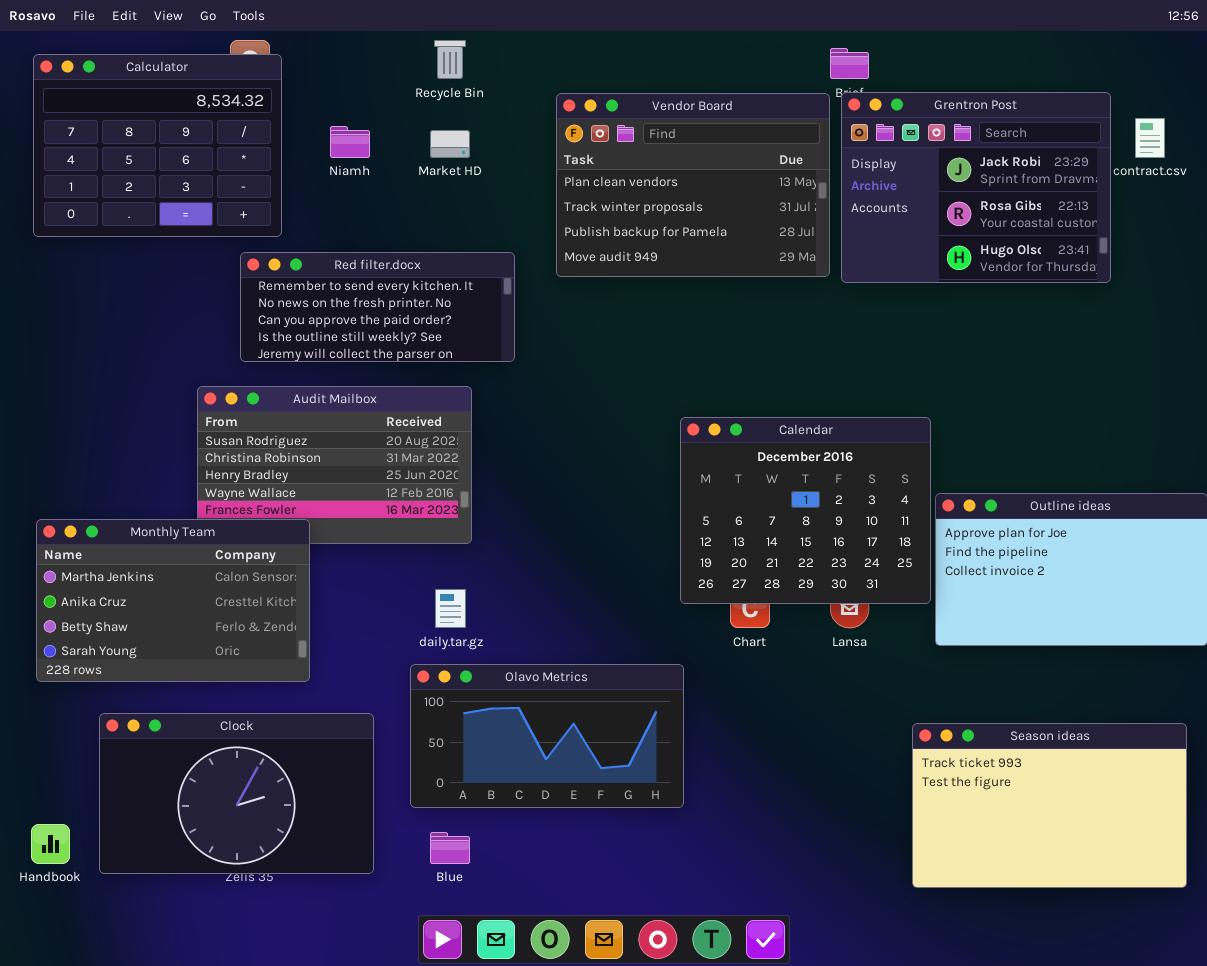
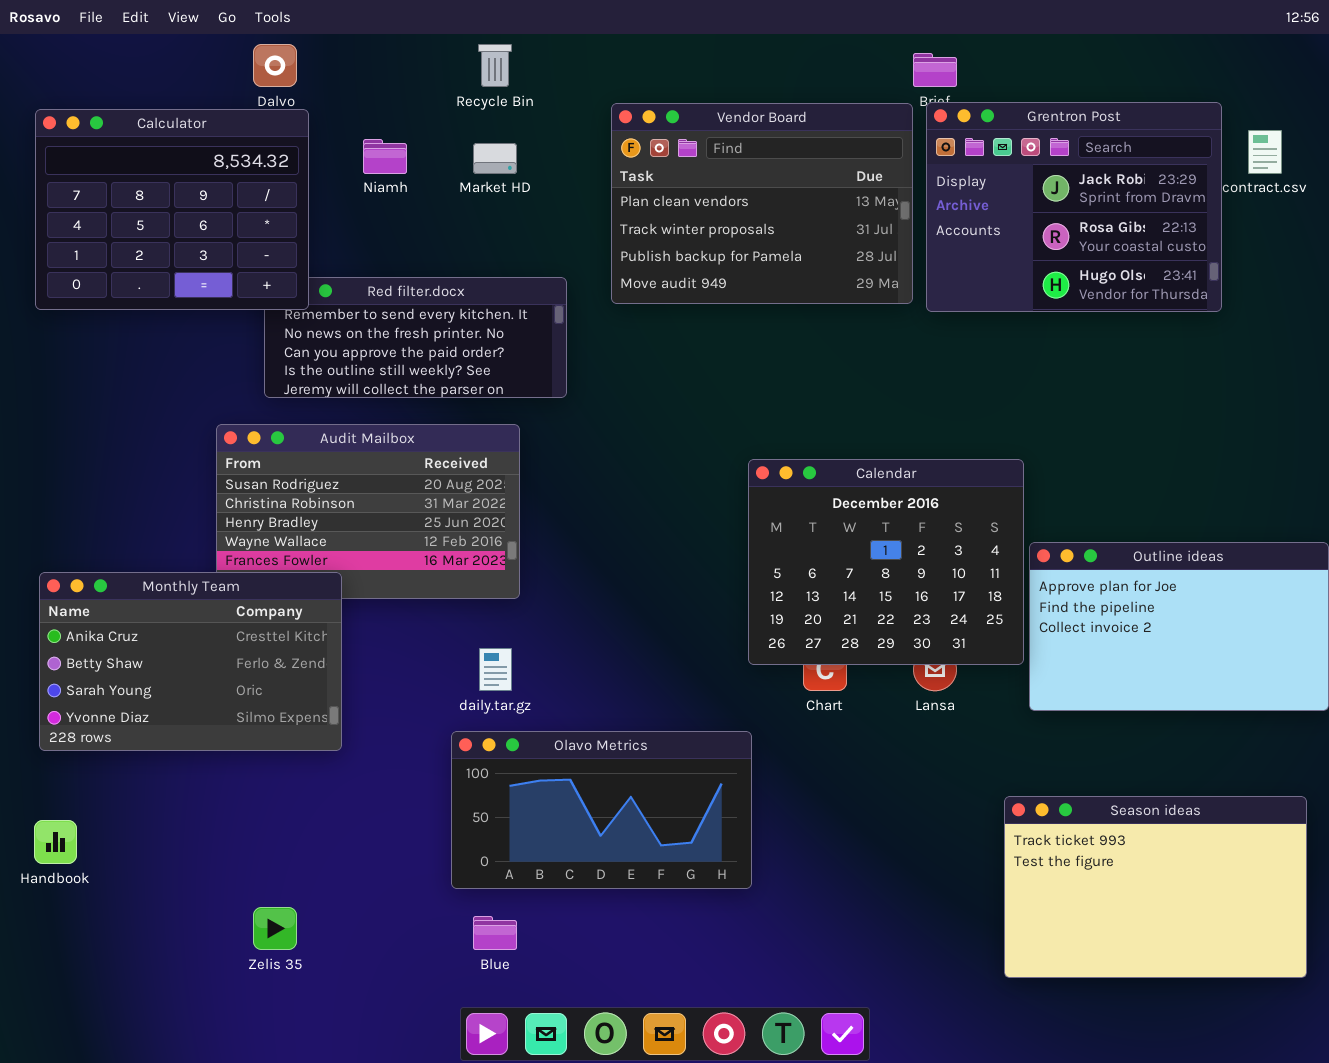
Calculator: [33,54,282,237] -> [35,109,309,310], moved
Monthly Team: [36,519,310,682] -> [39,572,342,751], scrolled down 1 row
Clock: [99,713,374,874] -> none, closed
Handbook: [31,824,70,864] -> [34,820,77,864], moved

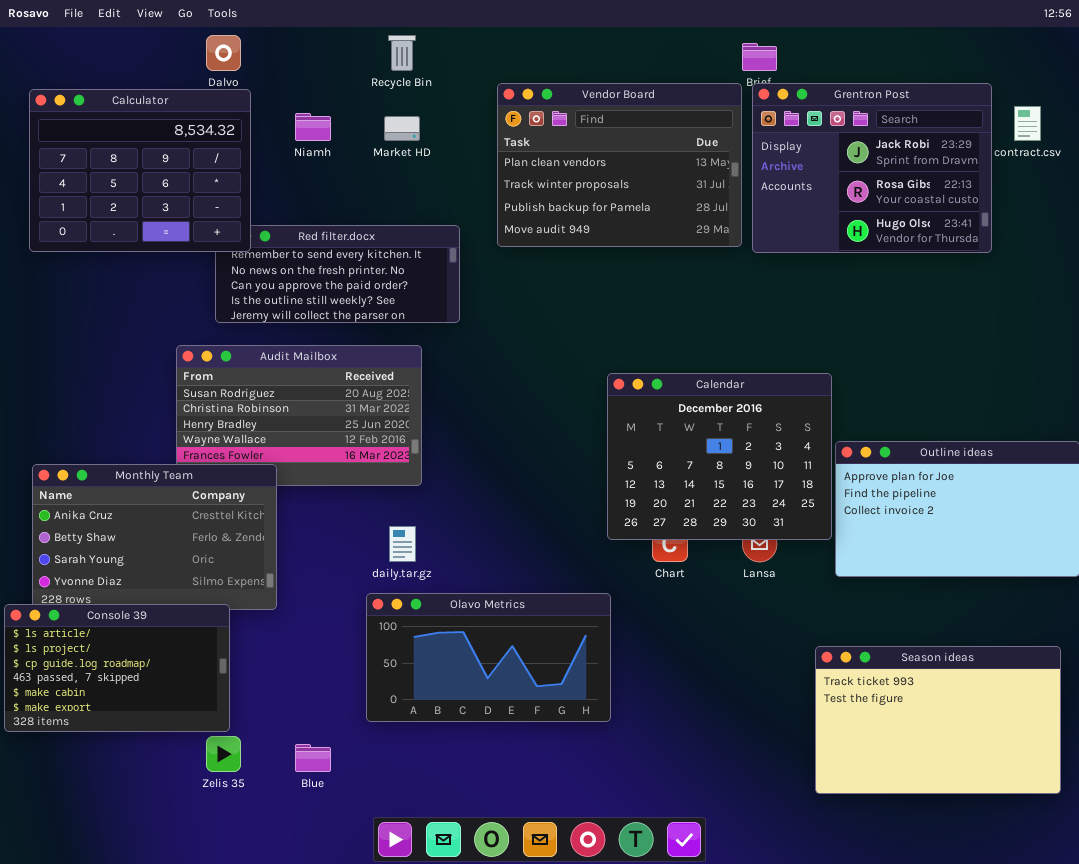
Console 39: none -> [4,604,230,732], opened
Blue: [473,916,517,950] -> [295,744,331,772], moved

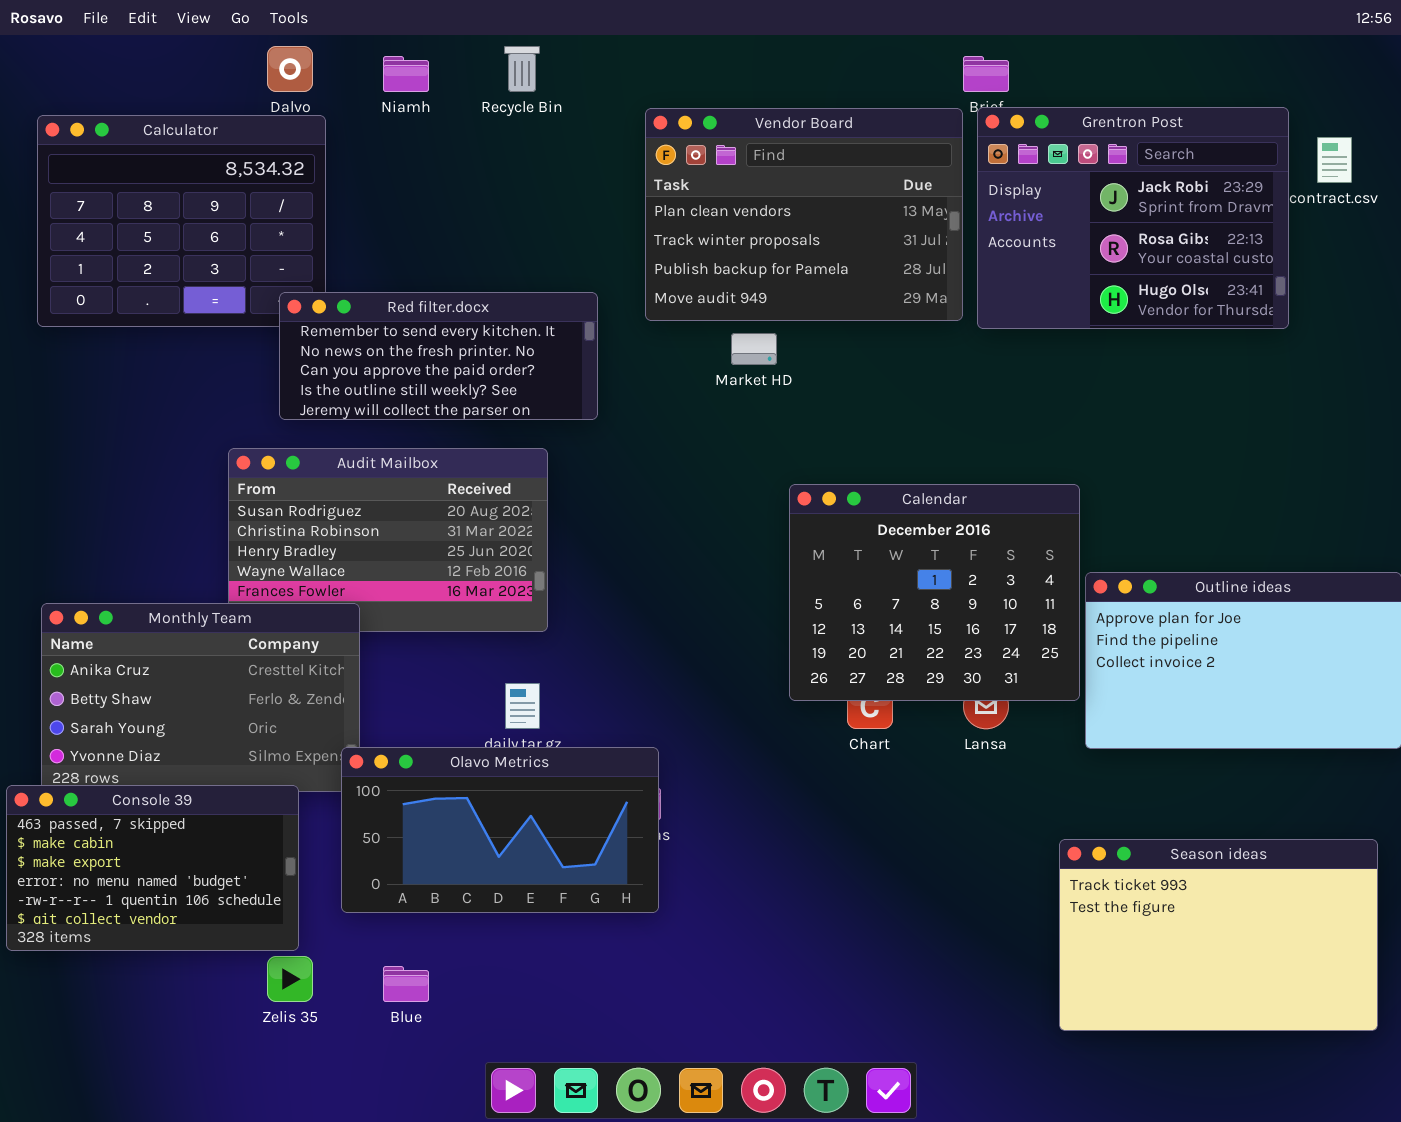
Niamh: [295,113,331,141] -> [383,56,429,92], moved
Market HD: [384,116,420,141] -> [731,333,777,365], moved
Red filter.docx: [215,225,460,323] -> [279,292,598,420], raised
Olavo Metrics: [366,593,611,722] -> [341,747,659,913], moved
Console 39: [4,604,230,732] -> [6,785,299,951], scrolled down 3 rows

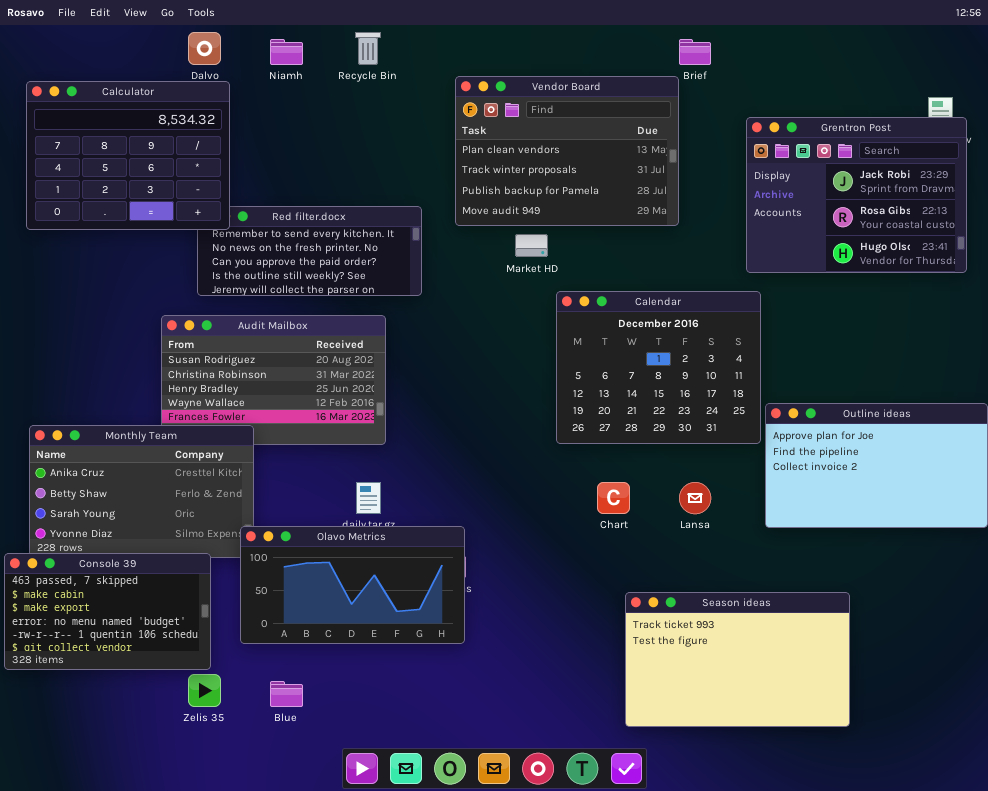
Grentron Post: [977,107,1289,329] -> [746,117,967,273], moved
Calculator: [37,115,326,327] -> [26,81,230,230], raised
Calendar: [789,484,1080,701] -> [556,291,761,444], moved
Season ideas: [1059,839,1378,1031] -> [625,592,850,727], moved

